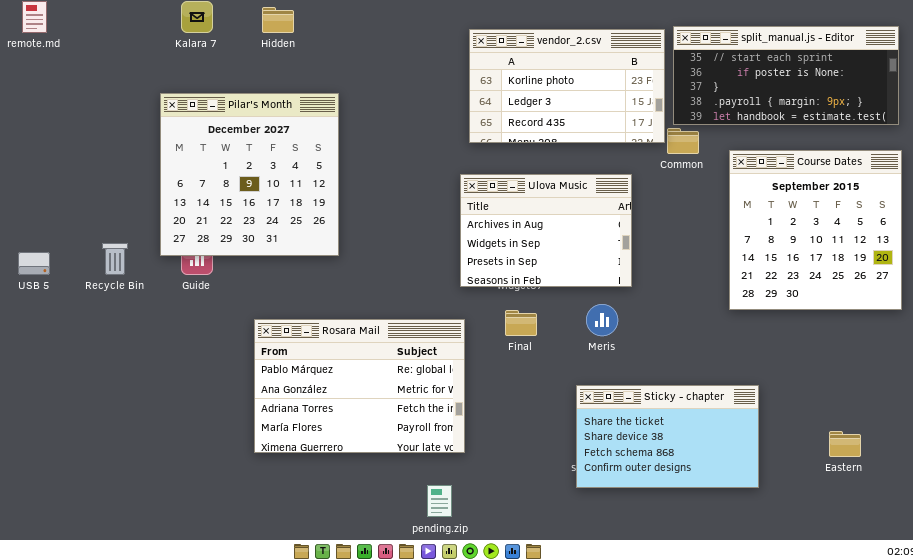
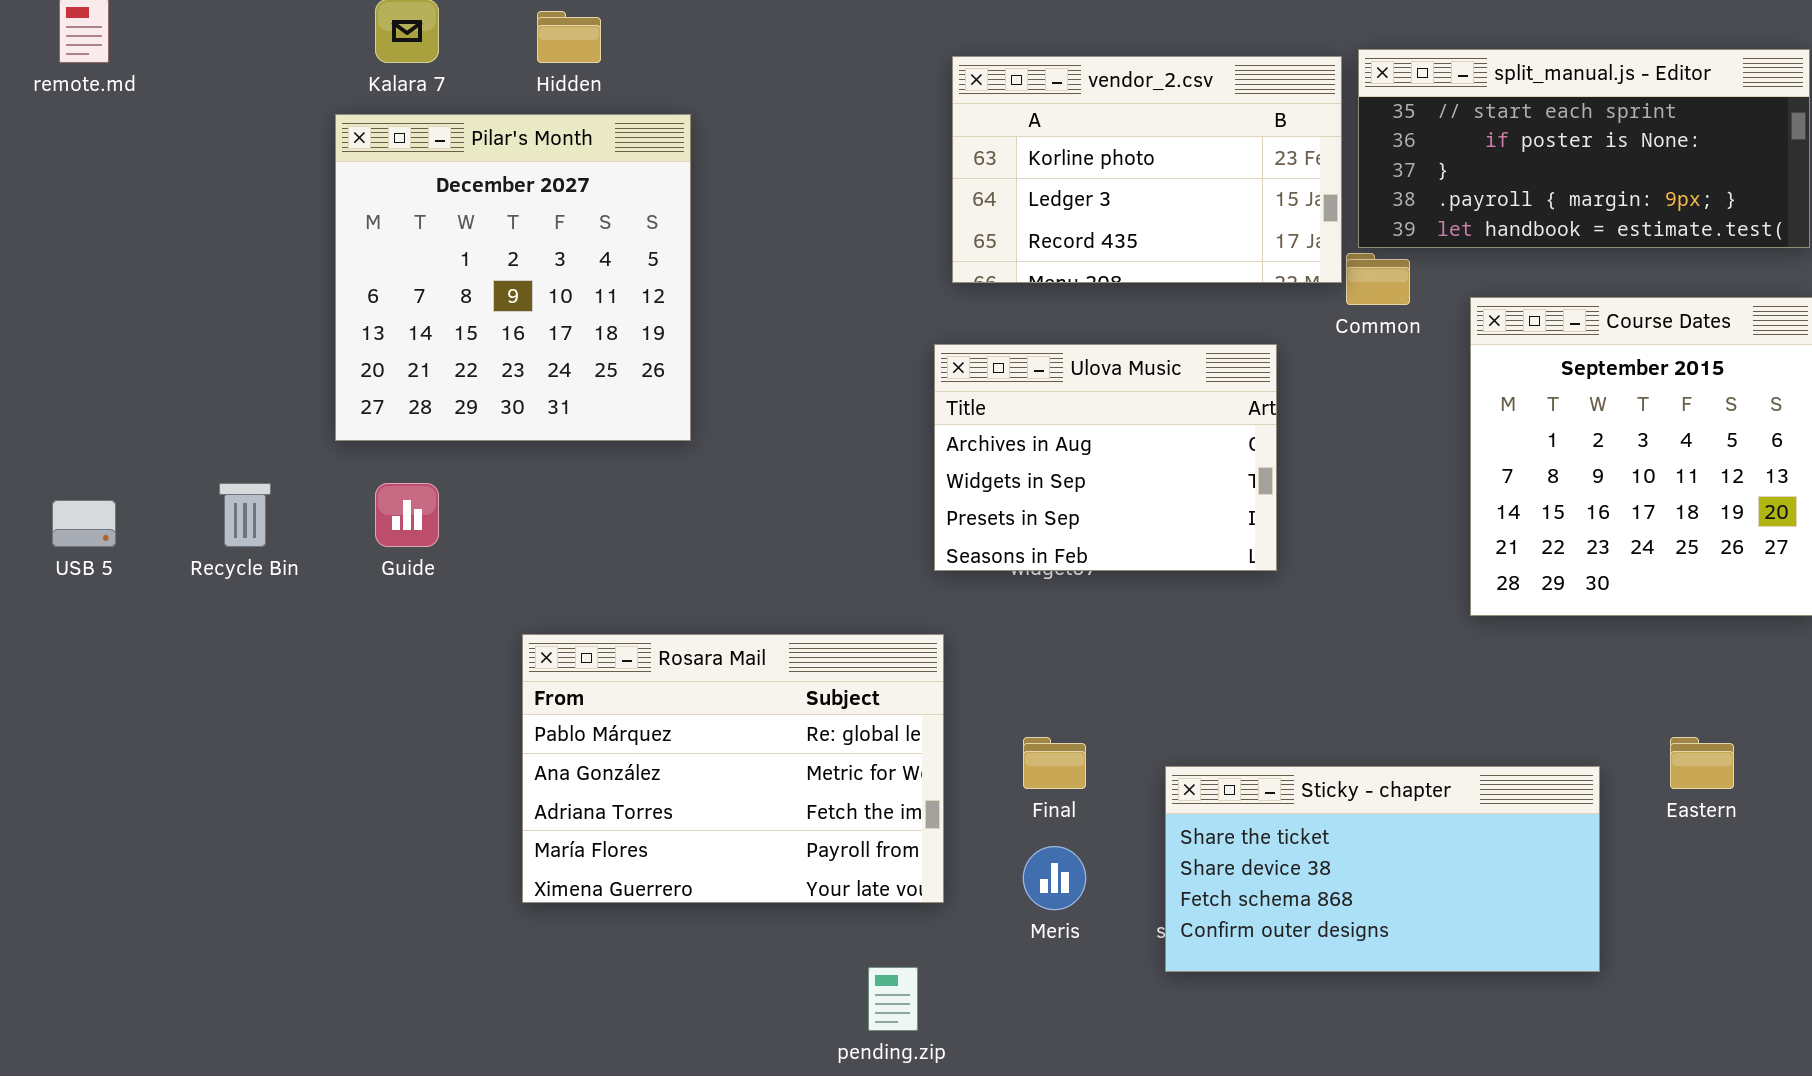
Pilar's Month: [160,93,339,256] -> [335,114,691,441], moved
Meris: [586,304,618,336] -> [1023,846,1086,910], moved
Final: [505,310,537,336] -> [1023,737,1086,789], moved
Sticky - chapter: [576,385,759,488] -> [1165,766,1600,972], resized
Eastern: [829,431,861,457] -> [1670,737,1734,789], moved

